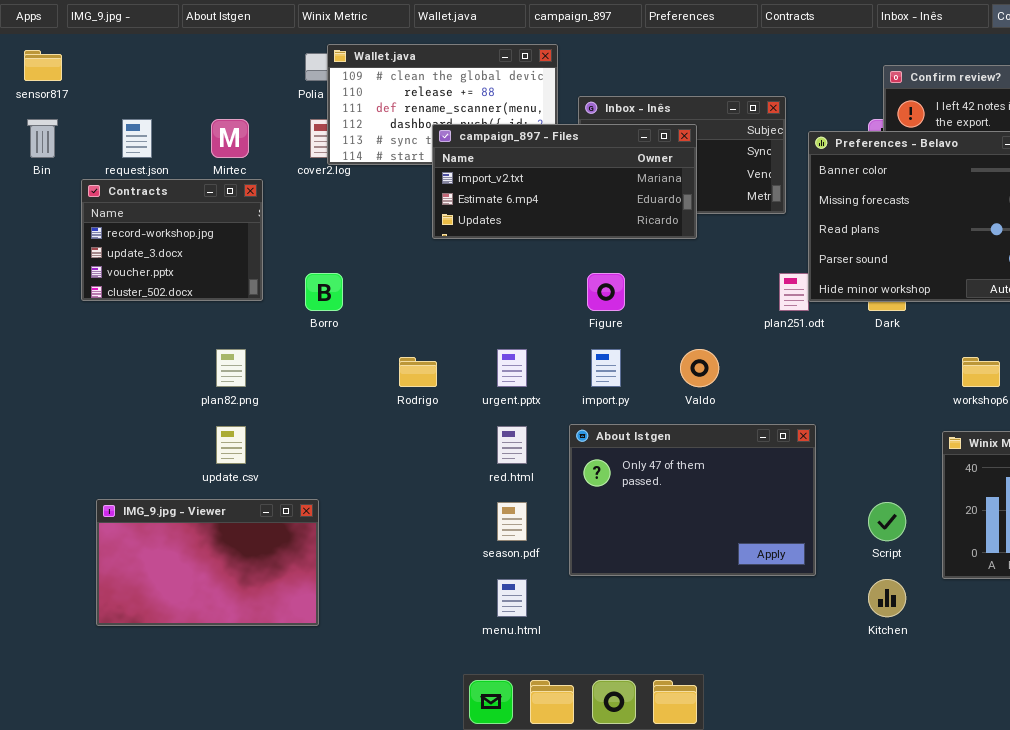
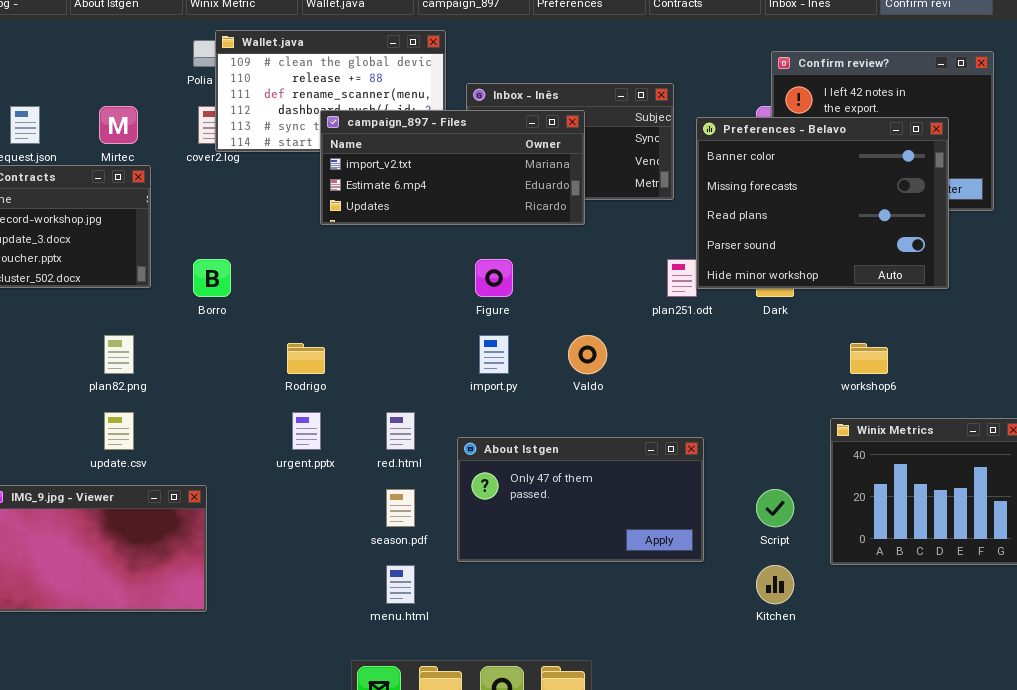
urgent.pptx: [497,349,527,387] -> [292,412,321,450], moved
About Istgen: [569,424,816,576] -> [457,437,704,562], resized

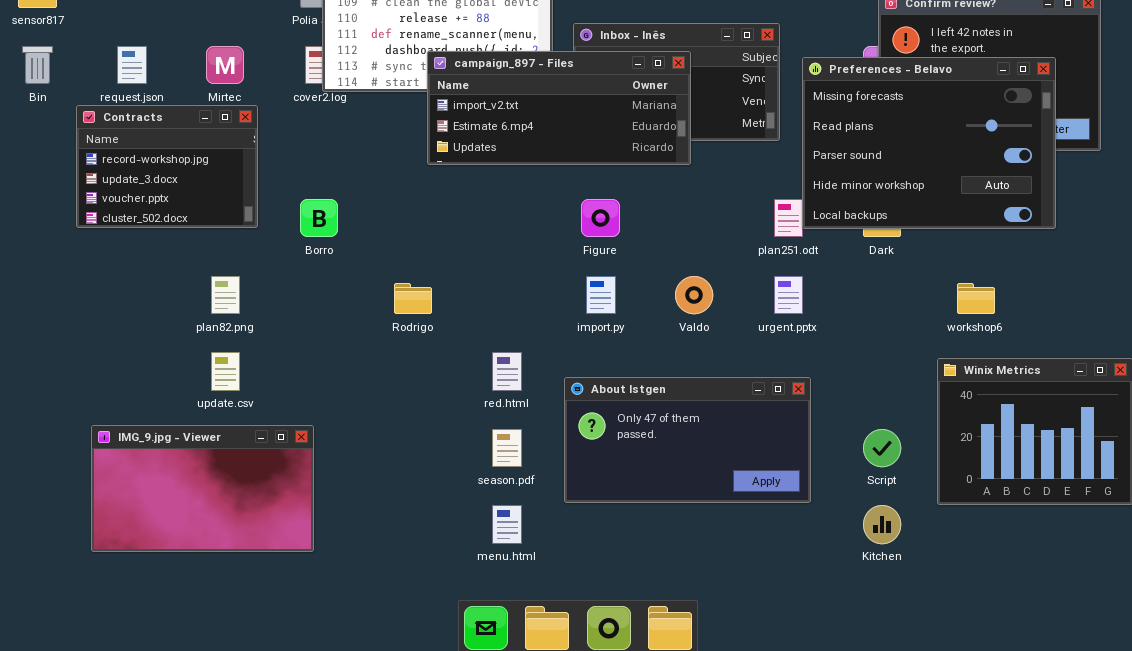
Preferences - Belavo: [696,117,949,289] -> [802,57,1056,229], scrolled down 1 row
urgent.pptx: [292,412,321,450] -> [774,276,803,314], moved

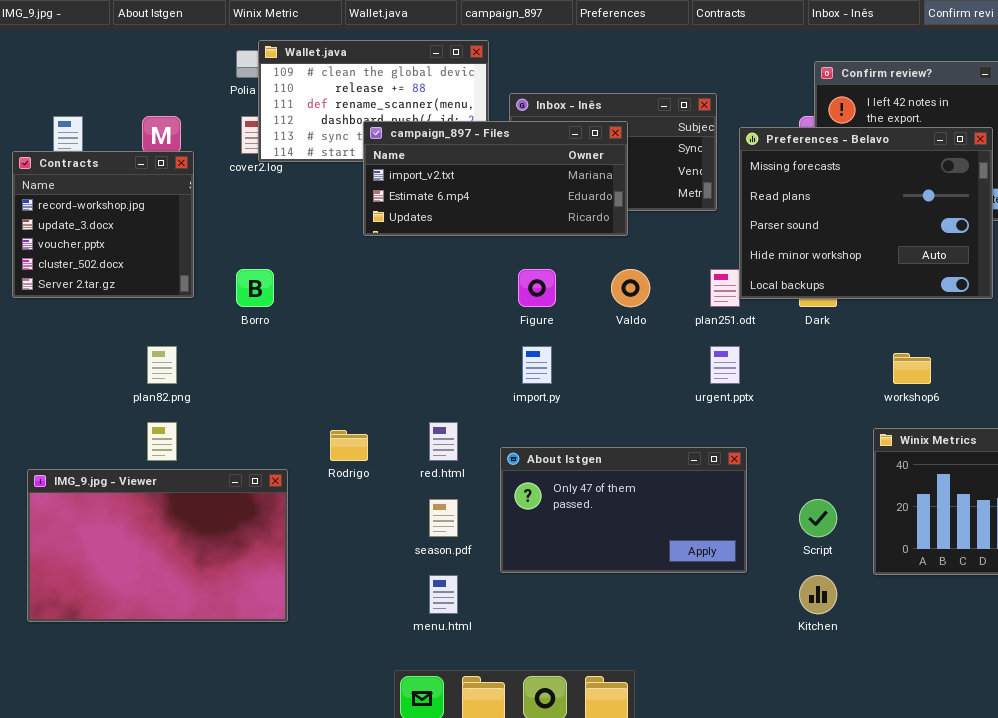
Contracts: [76,105,258,228] -> [12,151,194,298], resized
Valdo: [675,276,713,314] -> [611,269,650,307], moved
Rodrigo: [394,283,432,314] -> [330,430,368,461], moved
IMG_9.jpg - Viewer: [91,425,314,552] -> [27,469,288,622], resized

